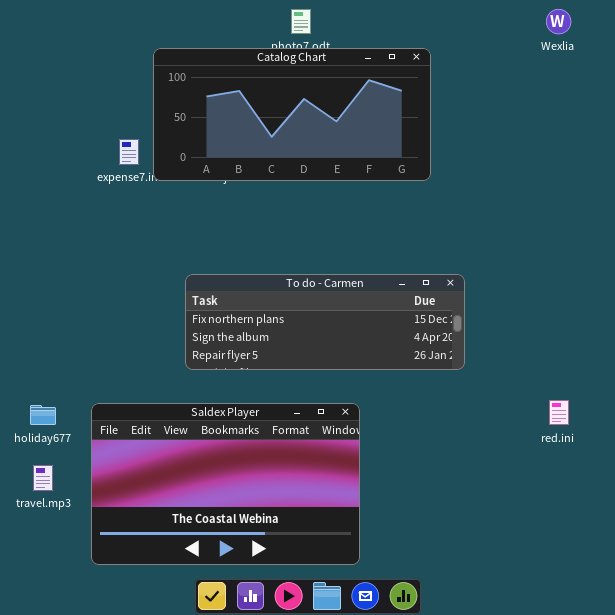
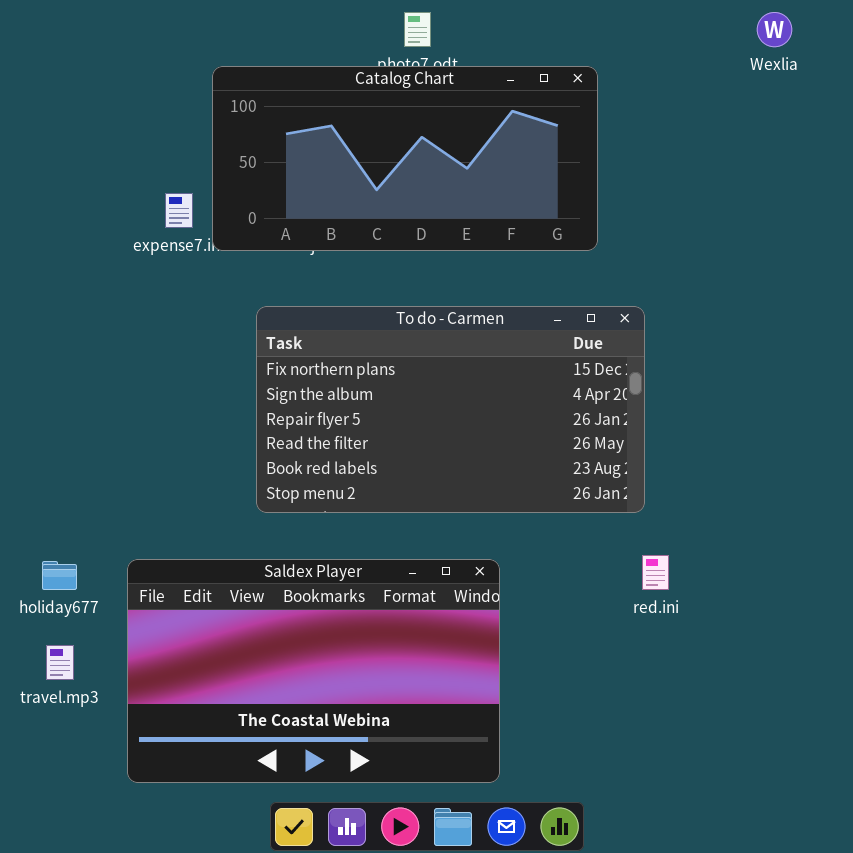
To do - Carmen: [185,274,465,370] -> [256,306,645,513], resized
red.ini: [549,400,569,425] -> [642,555,669,590], moved

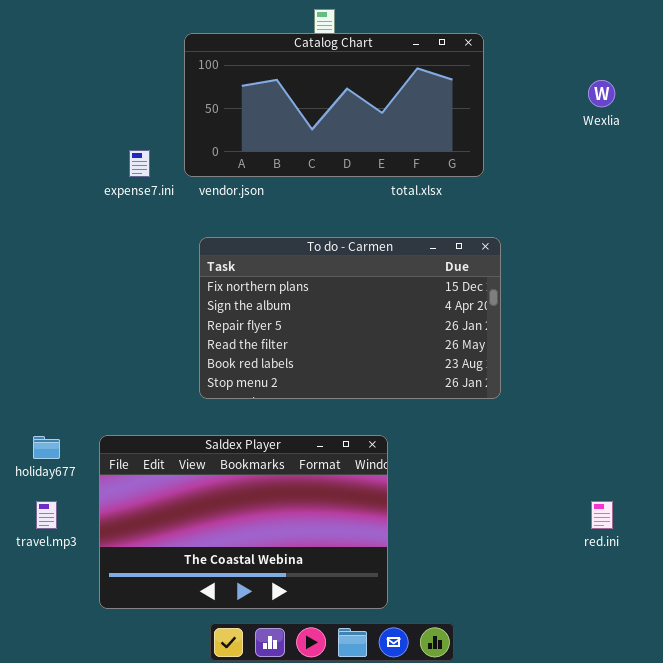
Wexlia: [757,12,792,47] -> [588,80,615,107], moved
Catalog Chart: [212,66,598,251] -> [184,33,484,177], moved
red.ini: [642,555,669,590] -> [591,501,613,529], moved

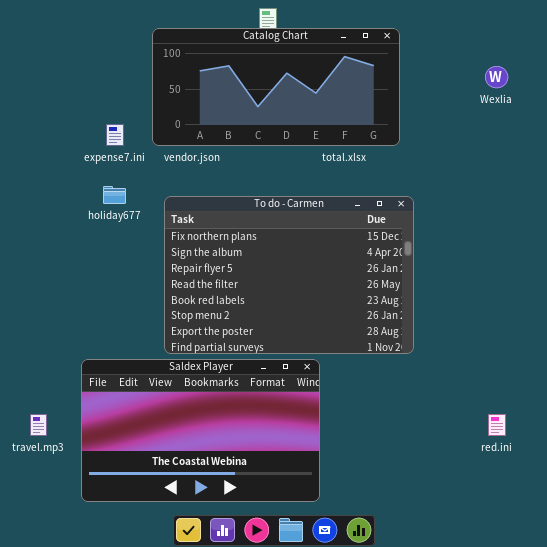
To do - Carmen: [199,237,501,399] -> [164,196,414,354], resized
holiday677: [33,436,60,459] -> [103,186,126,204], moved

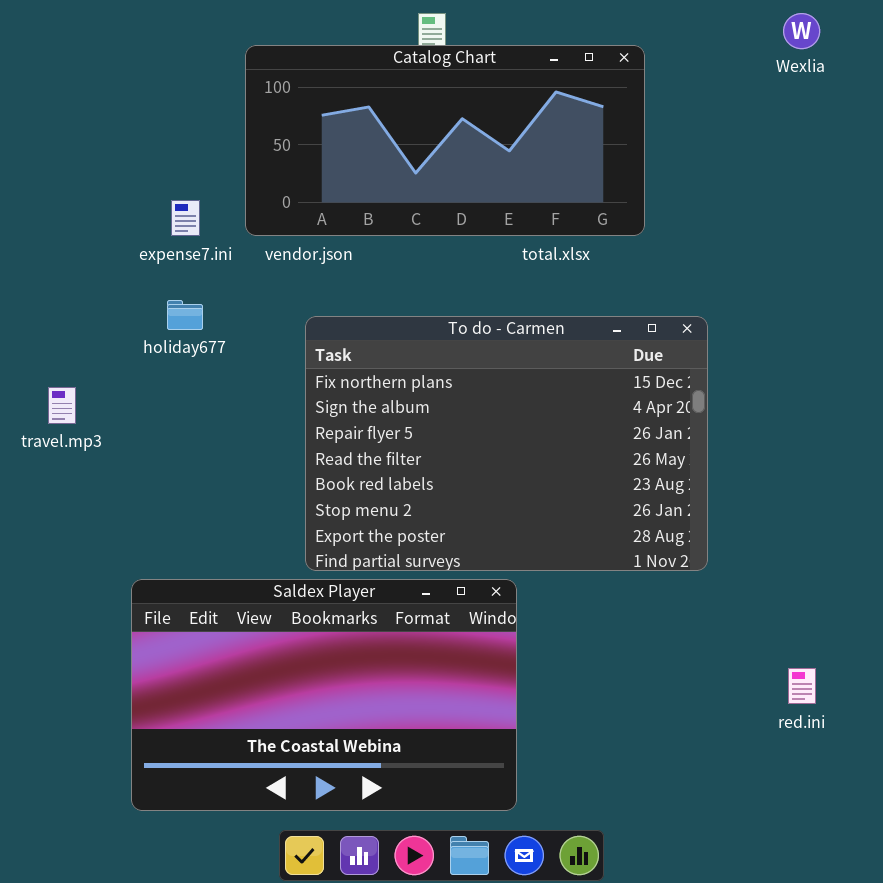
Wexlia: [485,66,508,88] -> [783,13,820,49], moved
To do - Carmen: [164,196,414,354] -> [305,316,708,571], moved
travel.mp3: [30,414,47,436] -> [48,387,76,424], moved

